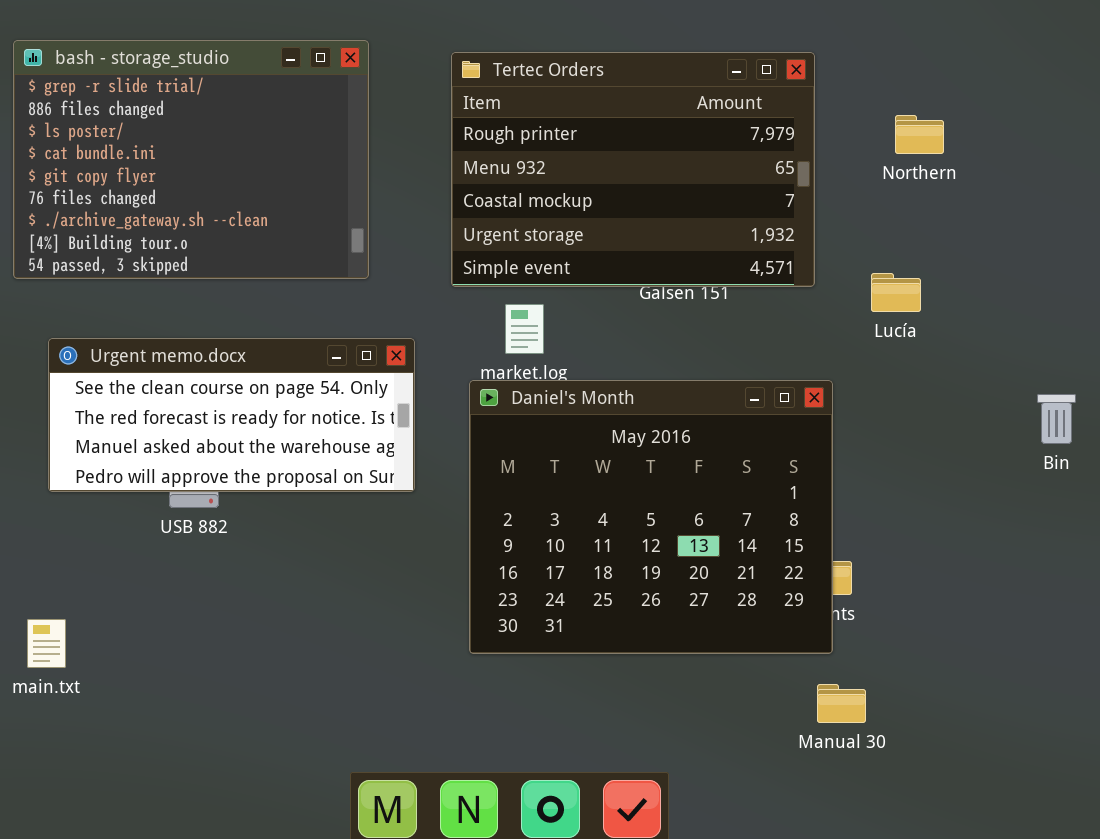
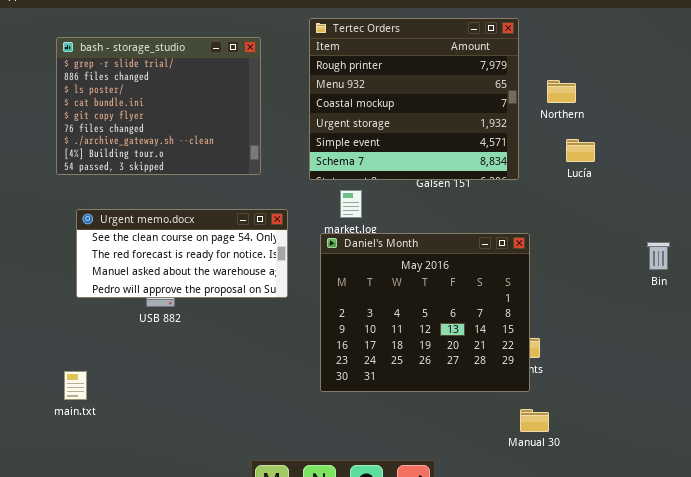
Tertec Orders: [451,52,815,287] -> [309,18,519,180], resized
Northern: [895,115,944,154] -> [547,80,576,103], moved
Lucía: [871,273,921,312] -> [566,139,595,162], moved

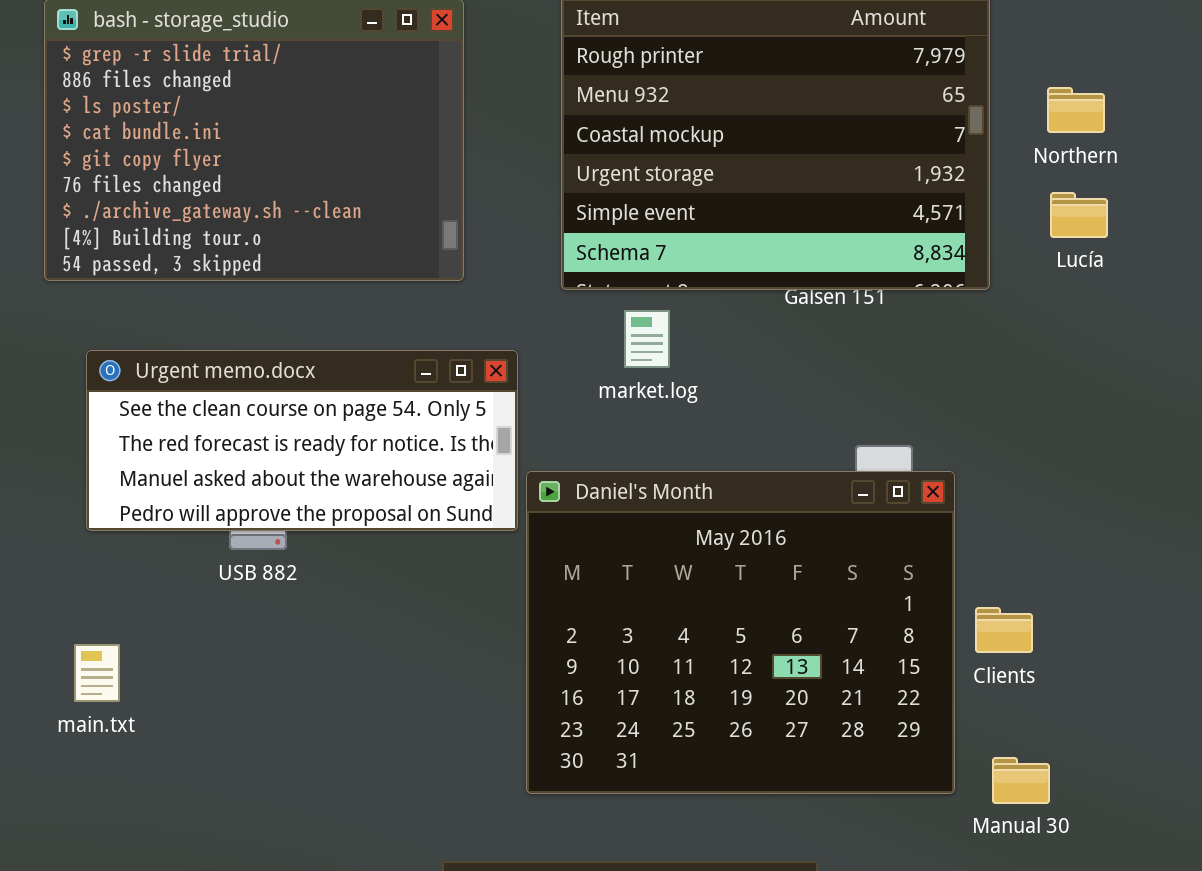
Lucía: [566,139,595,162] -> [1050,192,1108,238], moved
Daniel's Month: [320,233,530,392] -> [526,471,955,794], moved
main.txt: [64,371,87,400] -> [74,644,120,702], moved

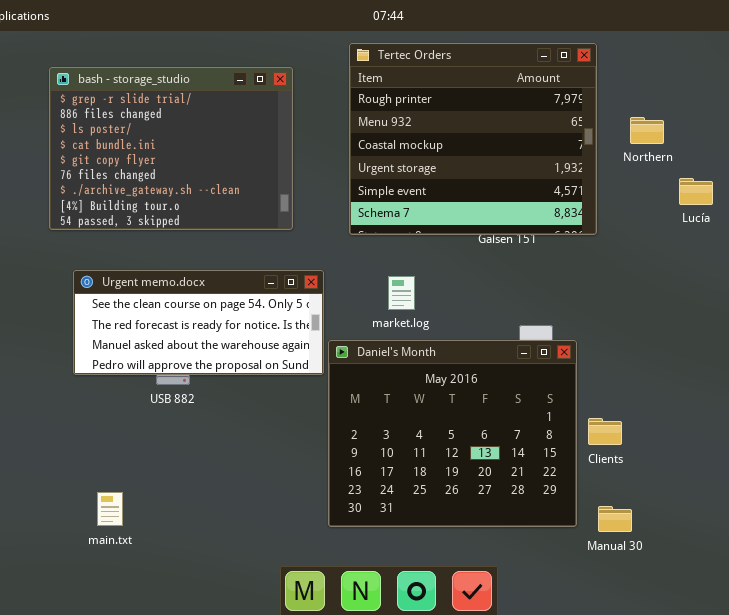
Lucía: [1050,192,1108,238] -> [679,178,713,205], moved
market.log: [624,310,670,368] -> [388,276,415,310], moved
main.txt: [74,644,120,702] -> [97,492,123,526], moved

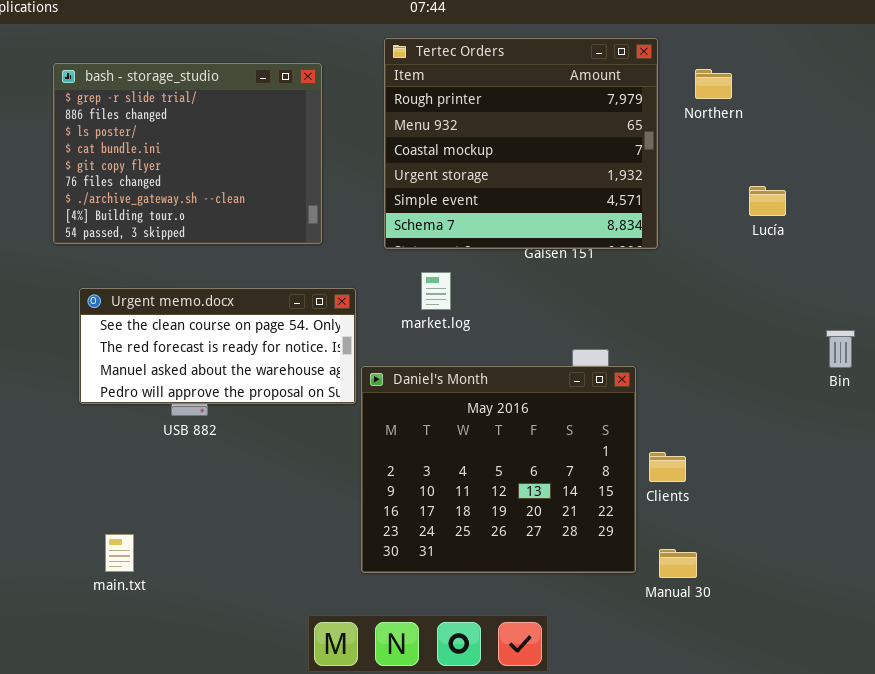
Northern: [630,117,664,144] -> [695,69,732,99], moved
market.log: [388,276,415,310] -> [421,272,451,310], moved

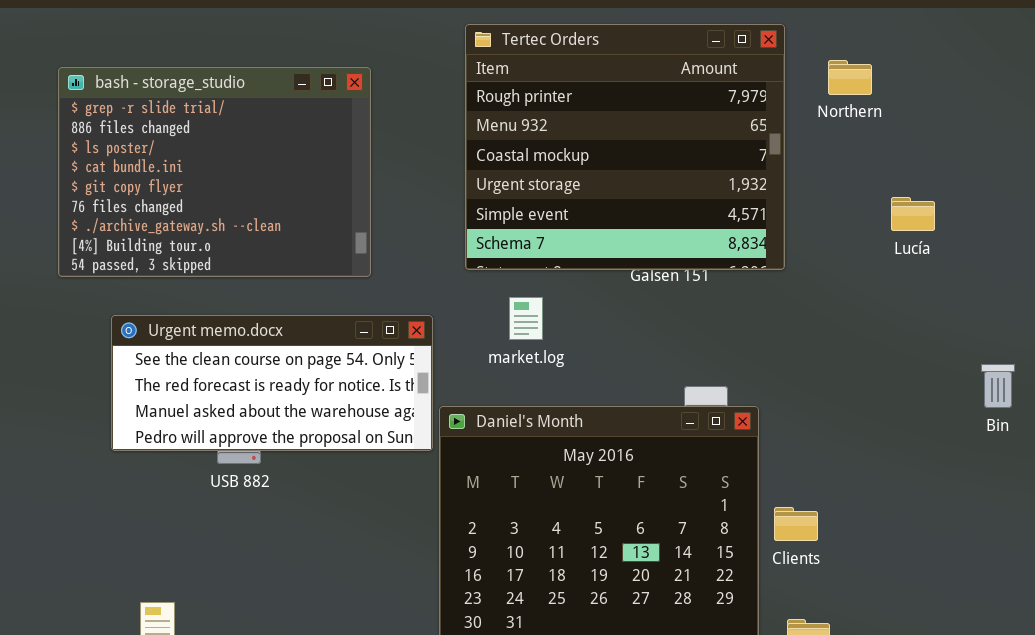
bash - storage_studio: [53,63,322,244] -> [58,67,371,277], moved

